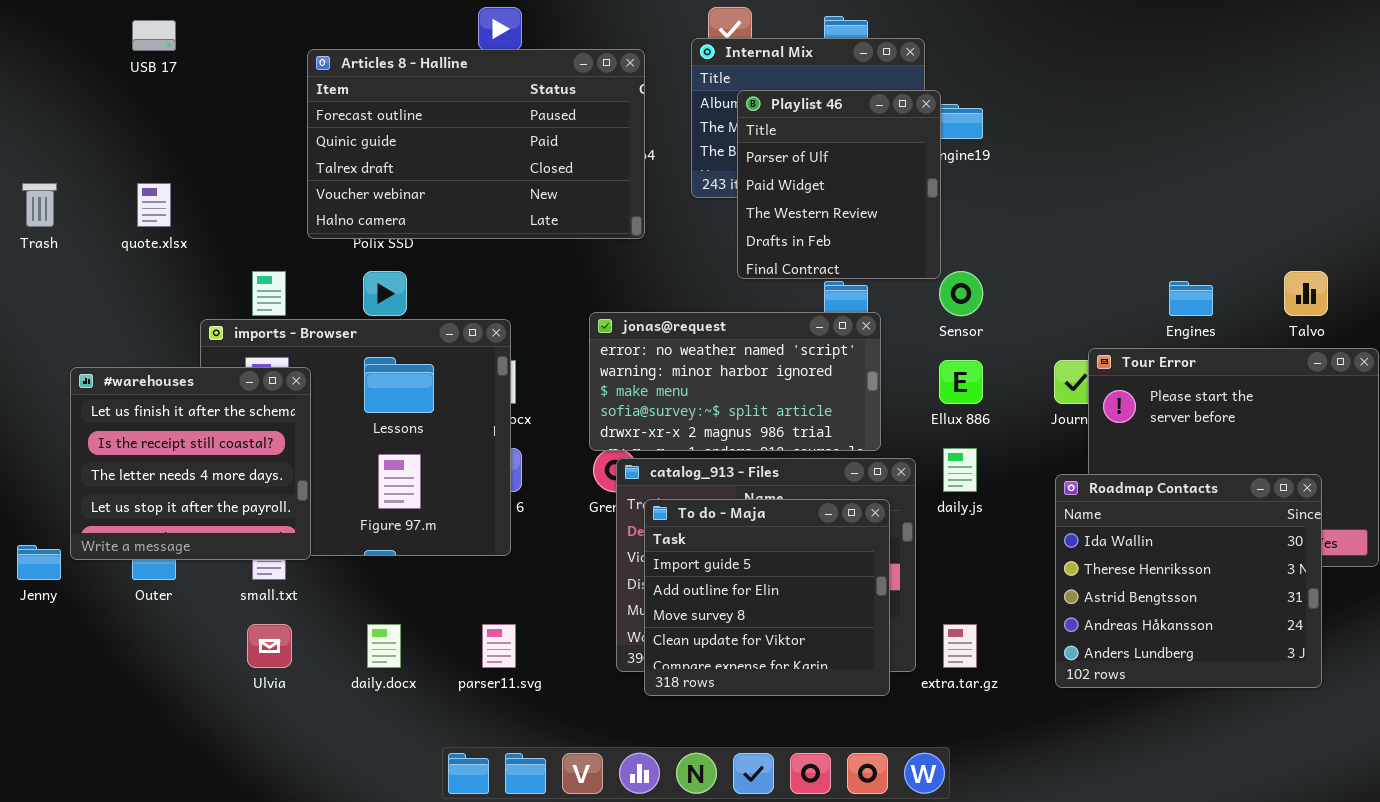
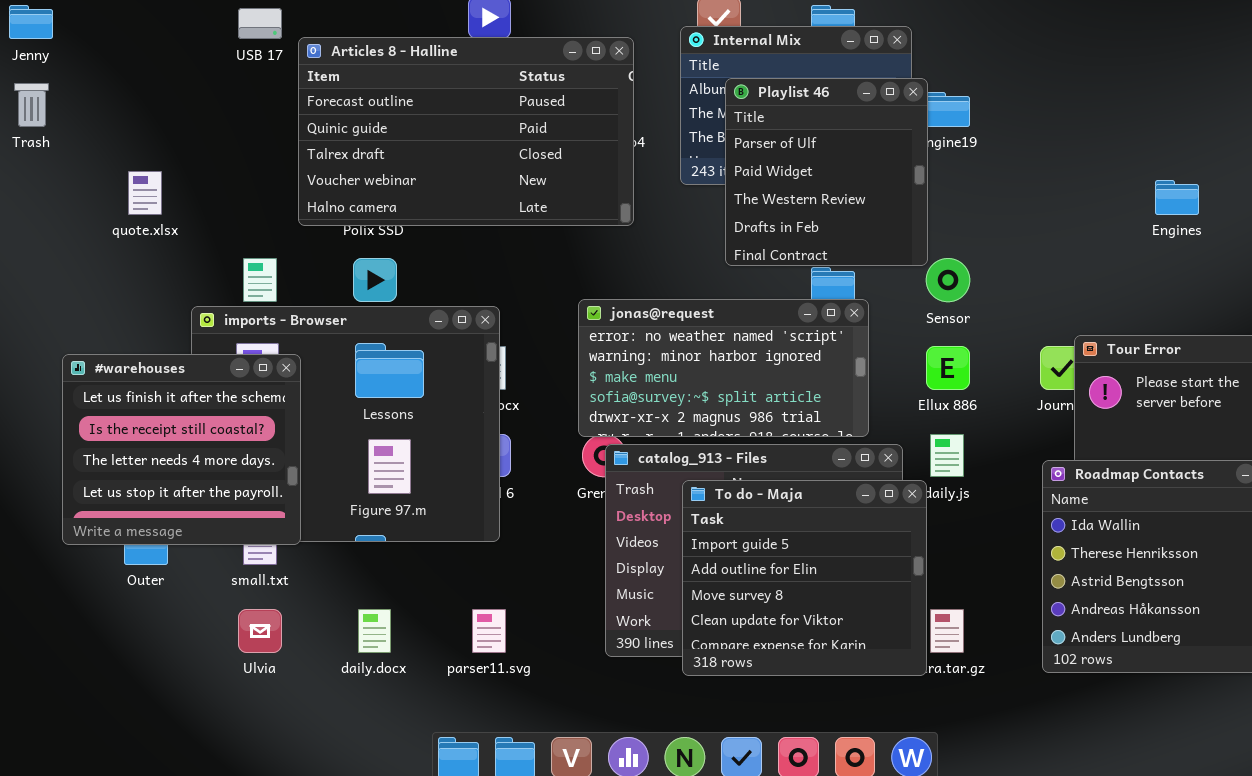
USB 17: [132,20,176,51] -> [238,8,282,39], moved
Trash: [22,183,57,227] -> [14,83,49,127], moved
Engines: [1169,281,1213,316] -> [1155,180,1199,215], moved
To do - Maja: [644,499,890,696] -> [682,480,927,676], moved
Jenny: [17,545,61,580] -> [9,5,53,39], moved

